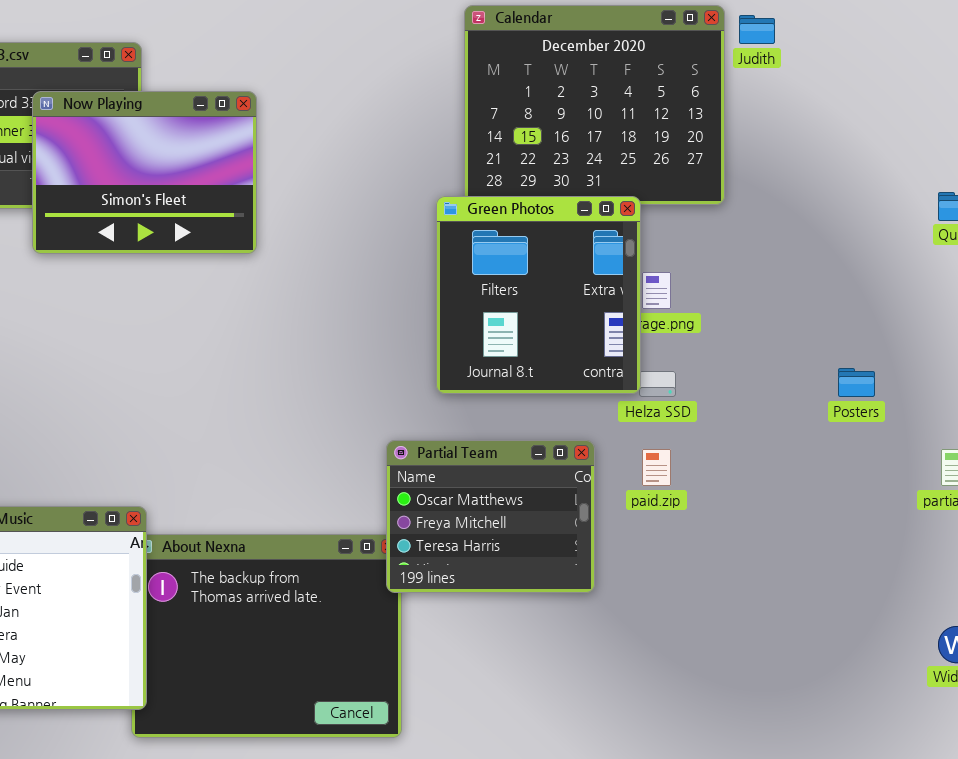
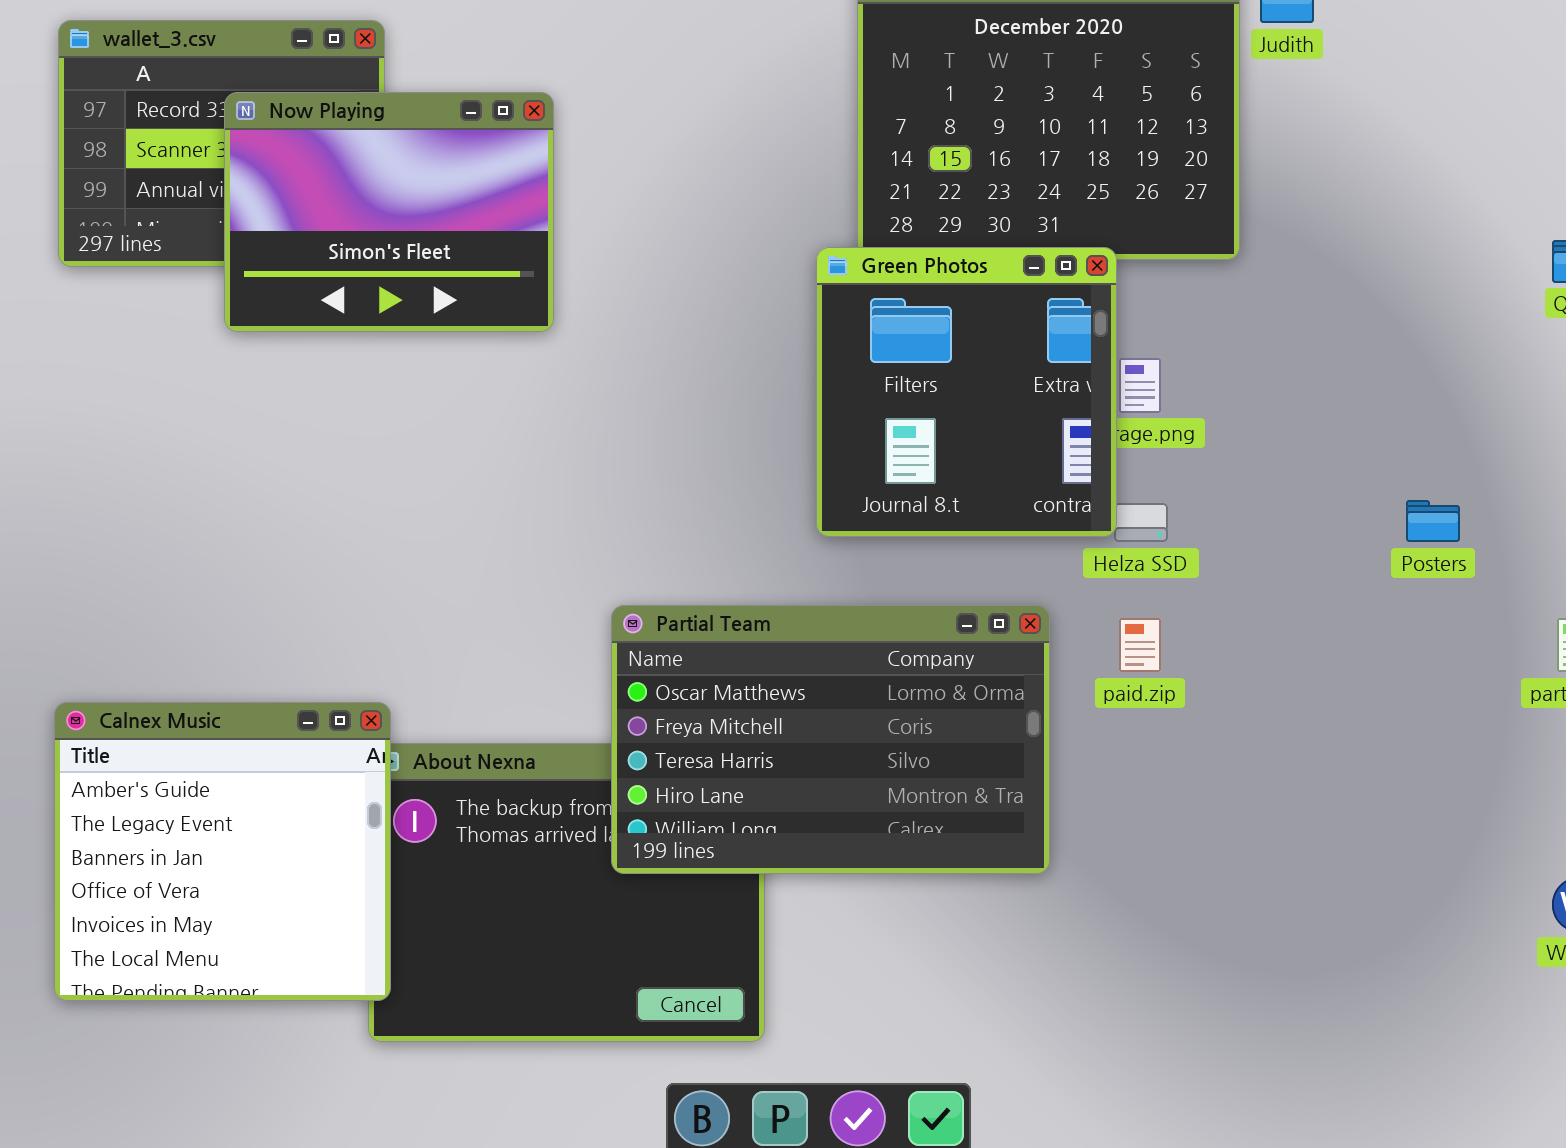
Partial Team: [386,440,595,593] -> [611,605,1050,874], resized

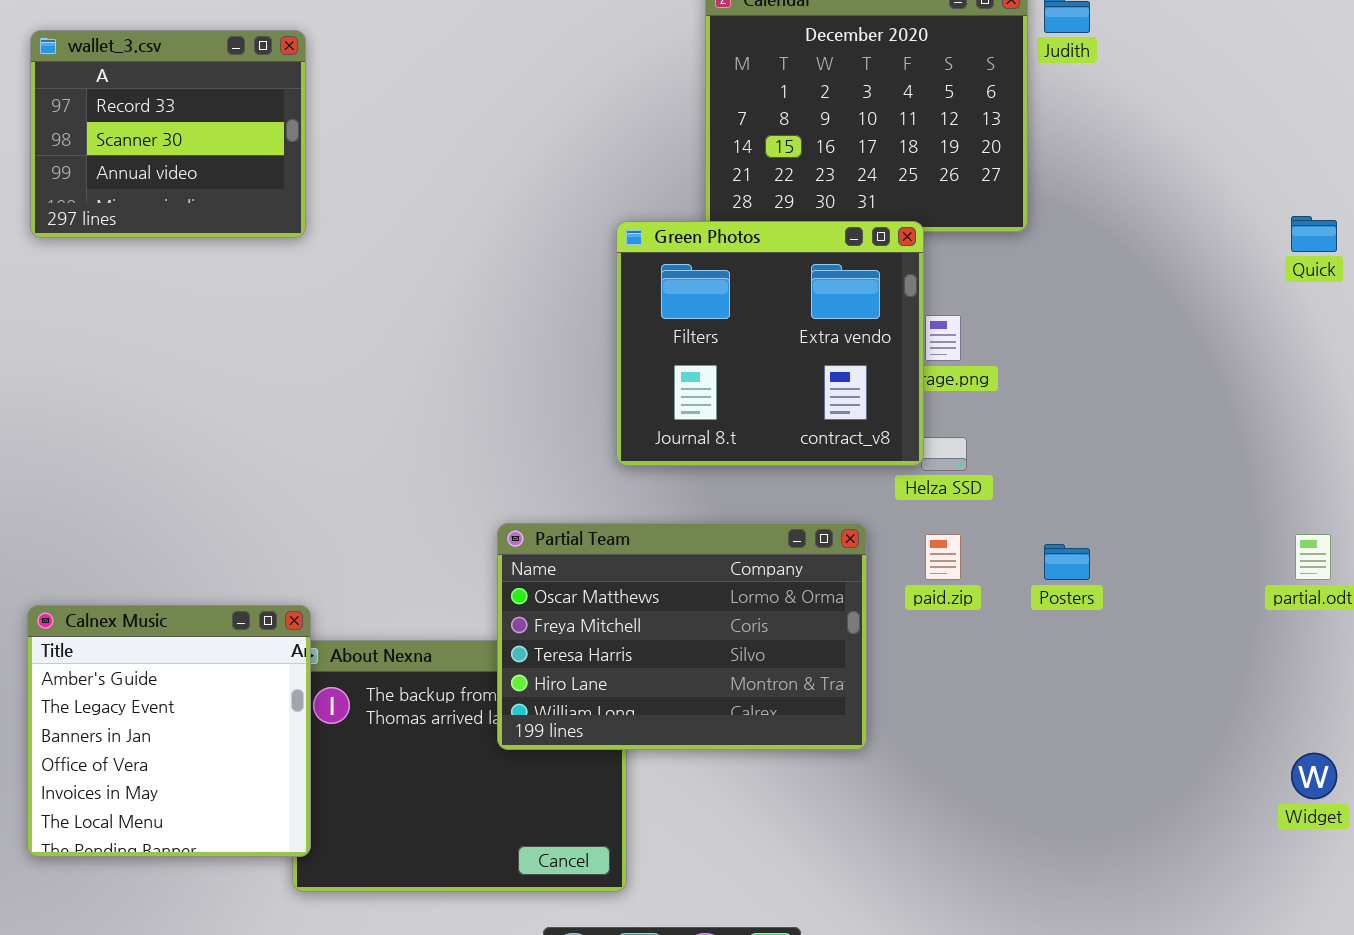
Now Playing: [224,92,554,332] -> none, closed
Green Photos: [816,247,1117,537] -> [616,221,924,466], resized
Posters: [1406,500,1460,542] -> [1044,544,1090,580], moved

